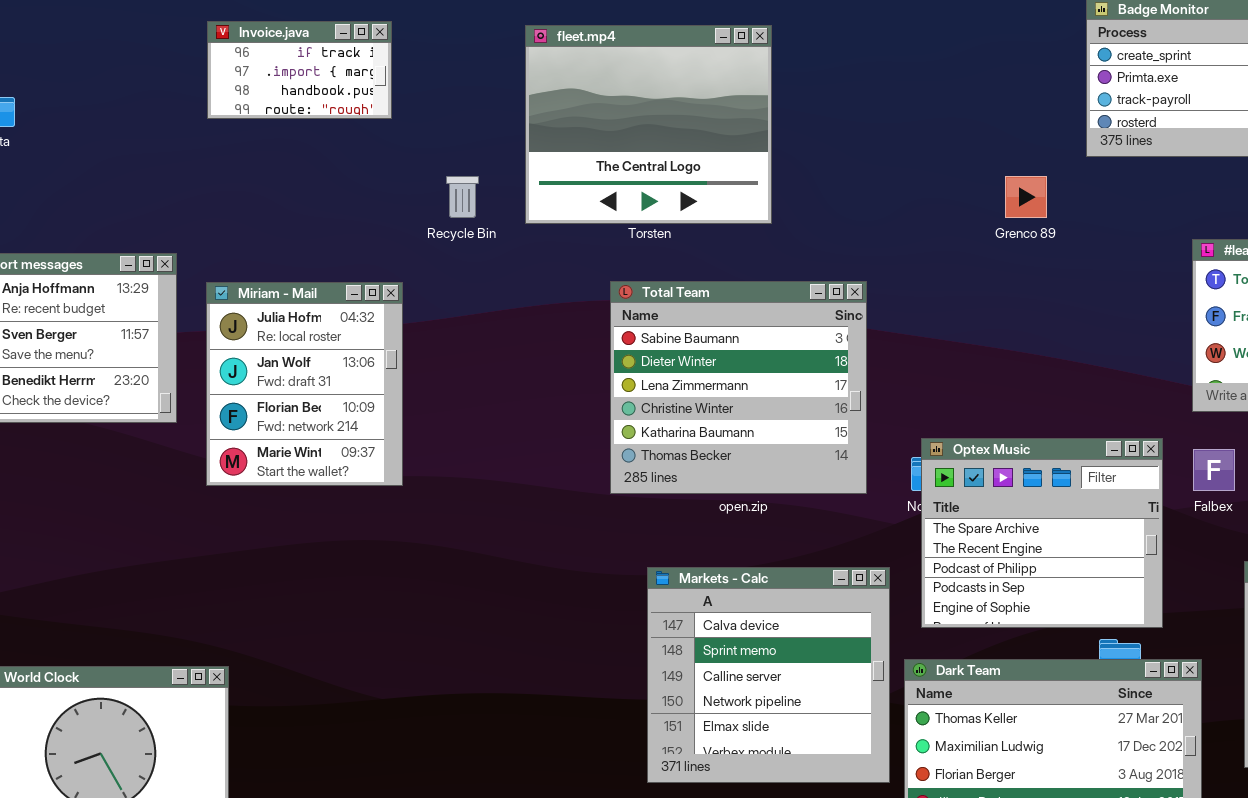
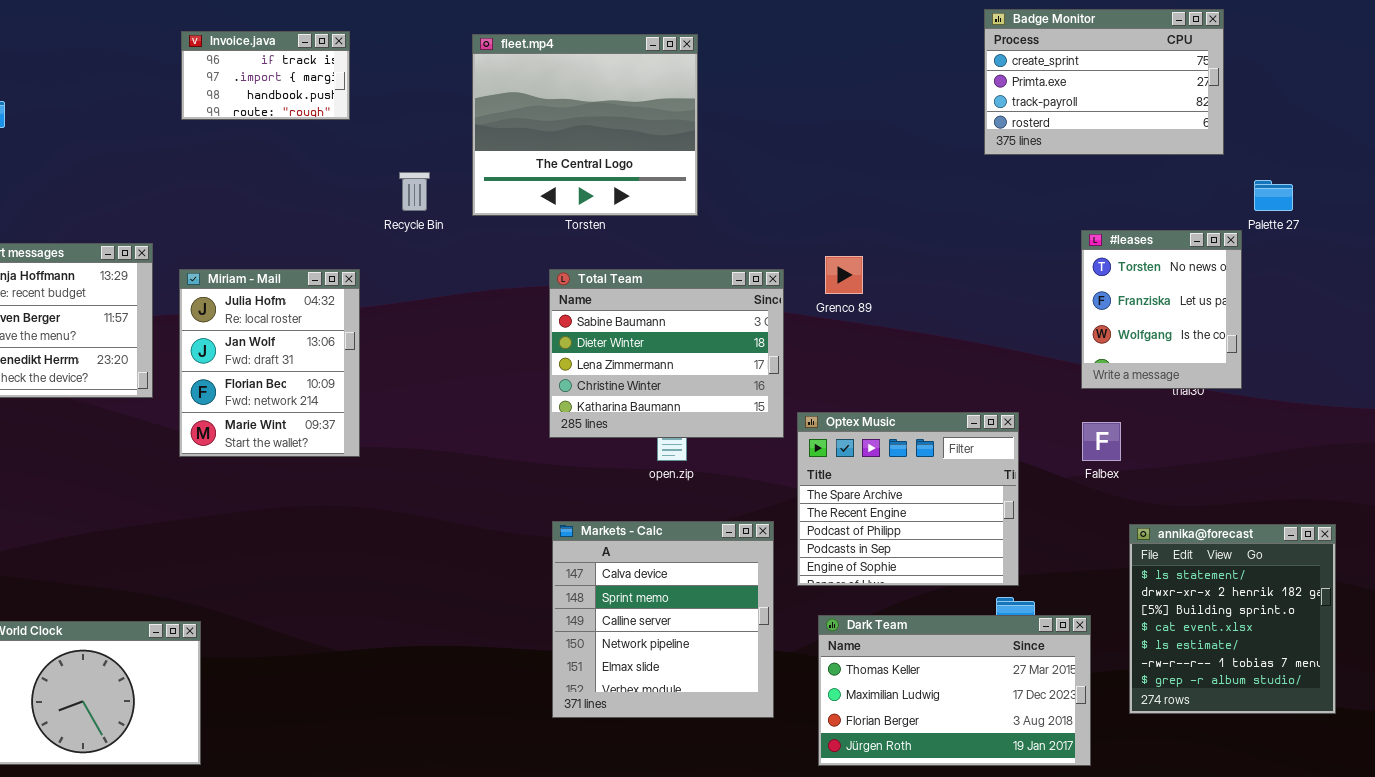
Grenco 89: [1005,176,1047,218] -> [825,256,863,294], moved
Total Team: [610,281,867,494] -> [549,269,784,438], resized
Optex Music: [921,438,1163,628] -> [797,412,1019,586], moved
Markets - Calc: [647,567,890,783] -> [552,521,774,718], moved

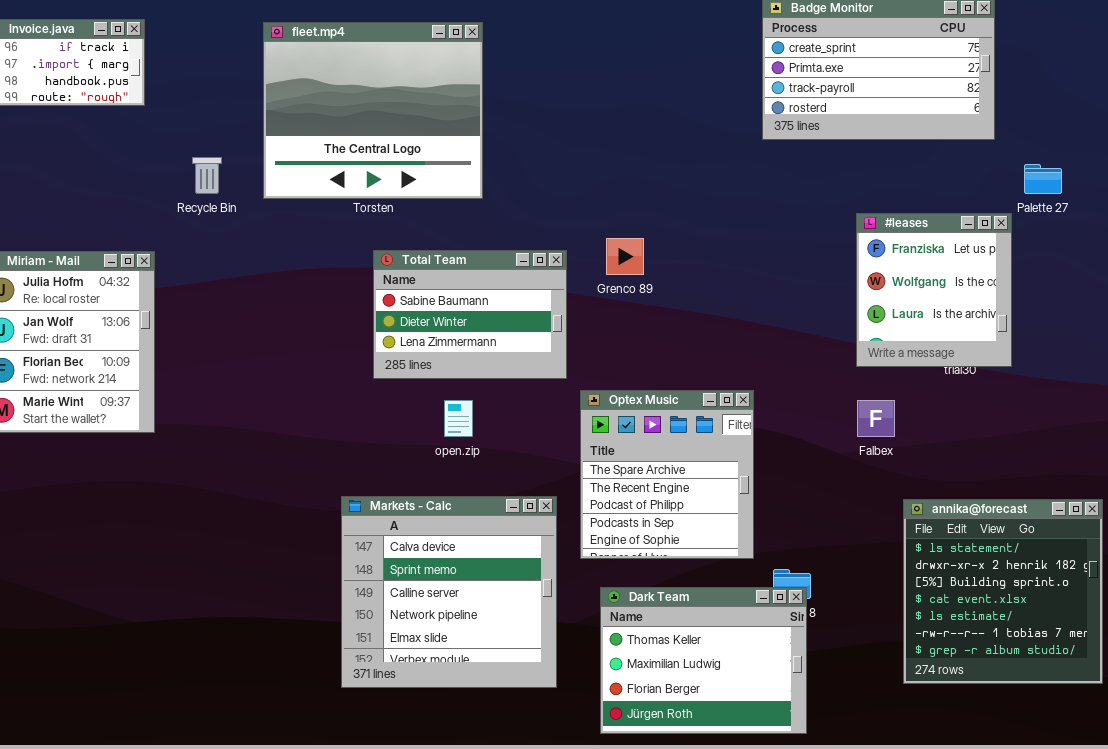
#leases: [1081,230,1242,389] -> [856,213,1012,367], scrolled down 1 row
Total Team: [549,269,784,438] -> [373,250,567,379], resized
Optex Music: [797,412,1019,586] -> [580,390,754,559], resized
Dark Team: [818,615,1091,766] -> [600,587,807,734], resized

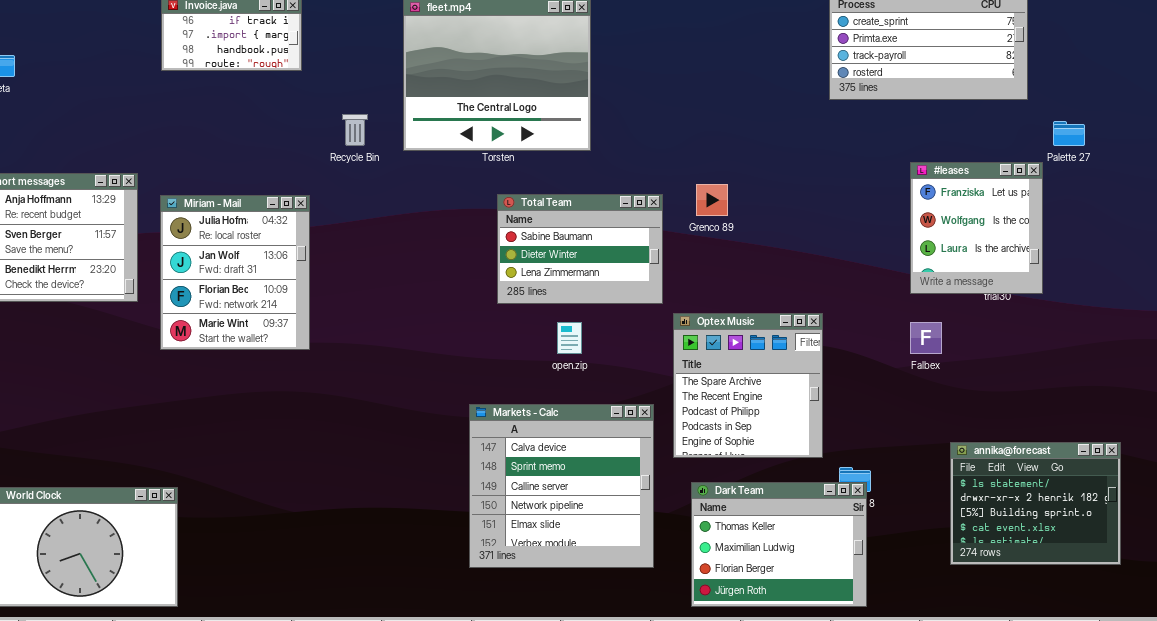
annika@forecast: [903,499,1103,684] -> [950,442,1121,565], resized

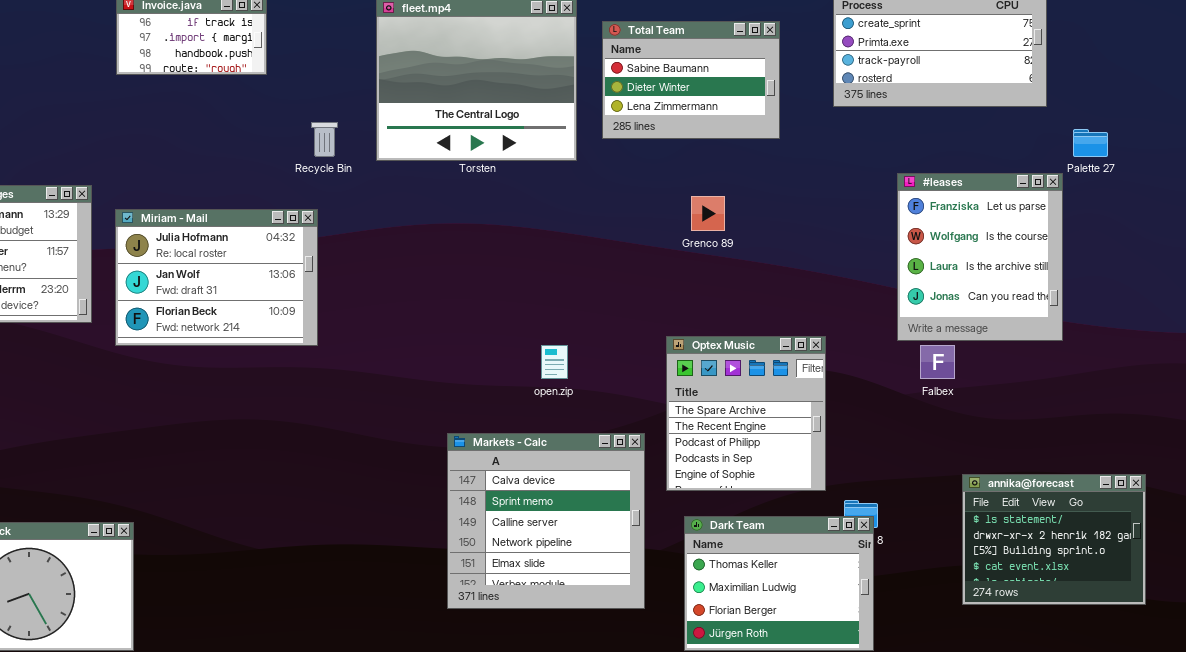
#leases: [910,162,1043,294] -> [897,173,1063,341], resized
Total Team: [497,194,663,304] -> [602,21,780,139], moved
Miriam - Mail: [160,195,310,350] -> [115,209,318,346], resized

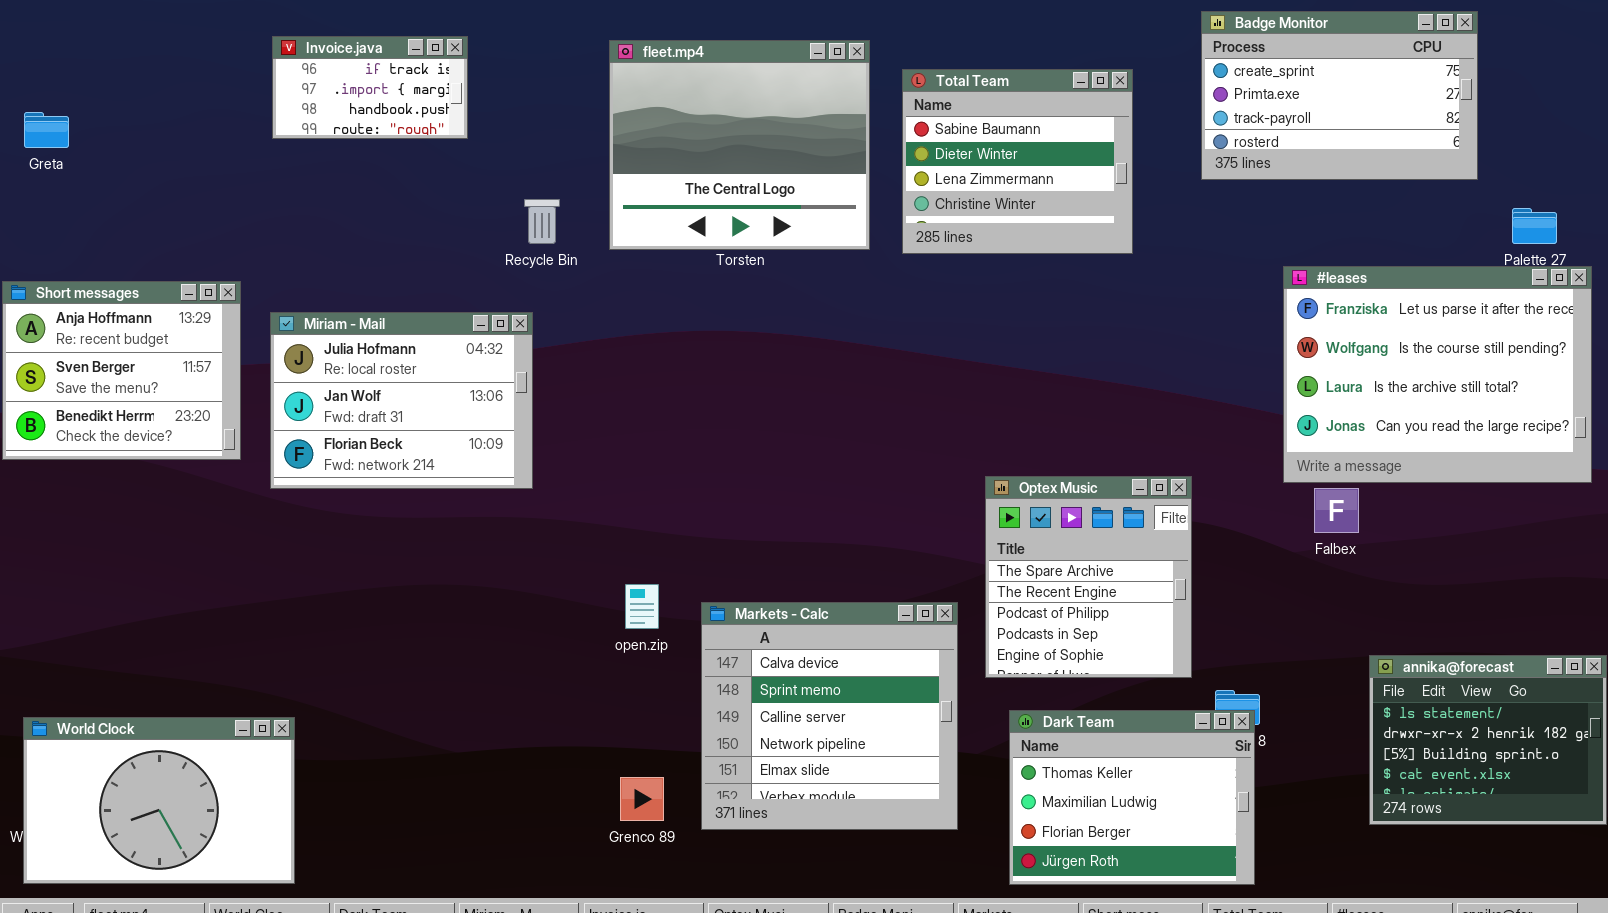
Total Team: [602,21,780,139] -> [902,69,1133,254], resized
#leases: [897,173,1063,341] -> [1283,266,1592,483], resized
Grenco 89: [691,196,725,231] -> [620,777,664,821], moved
open.zip: [541,345,568,379] -> [625,584,659,629], moved

